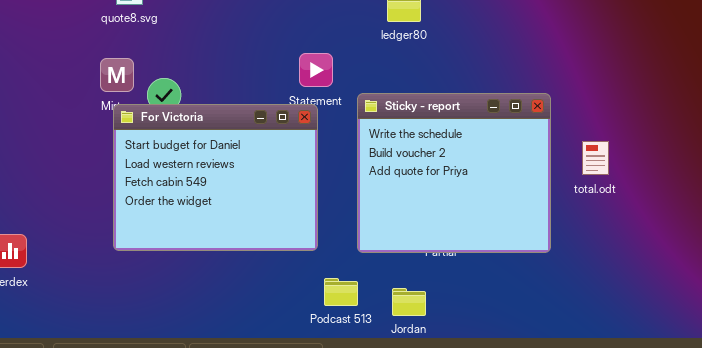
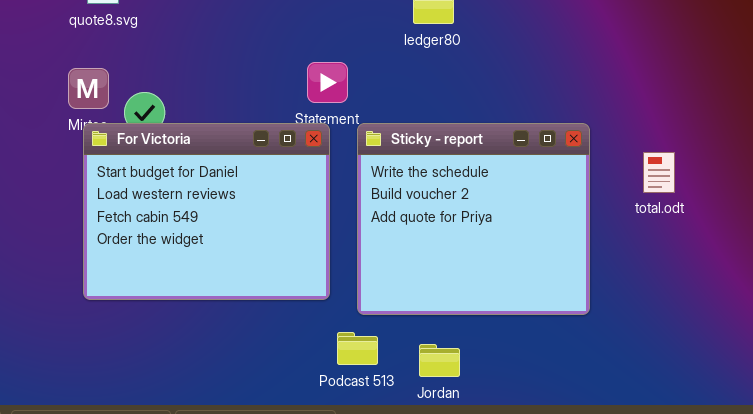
Sticky - report: [357,93,551,253] -> [357,123,590,315], moved
total.odt: [582,141,609,175] -> [643,152,675,193], moved

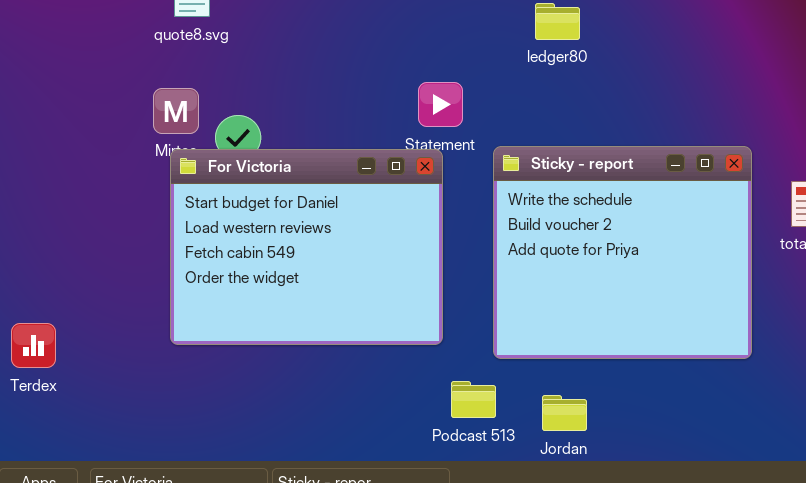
Sticky - report: [357,123,590,315] -> [493,146,752,359], moved

